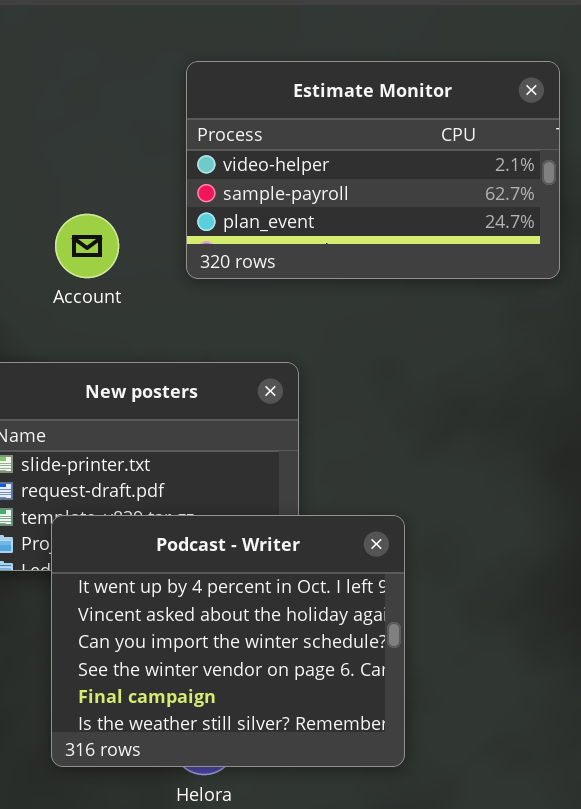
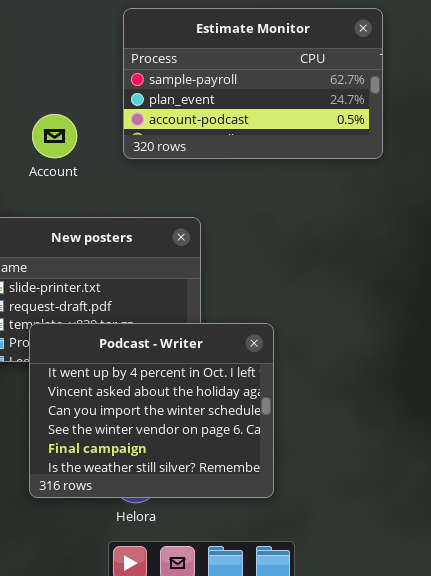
Estimate Monitor: [186,61,560,279] -> [123,8,383,159], scrolled down 1 row

